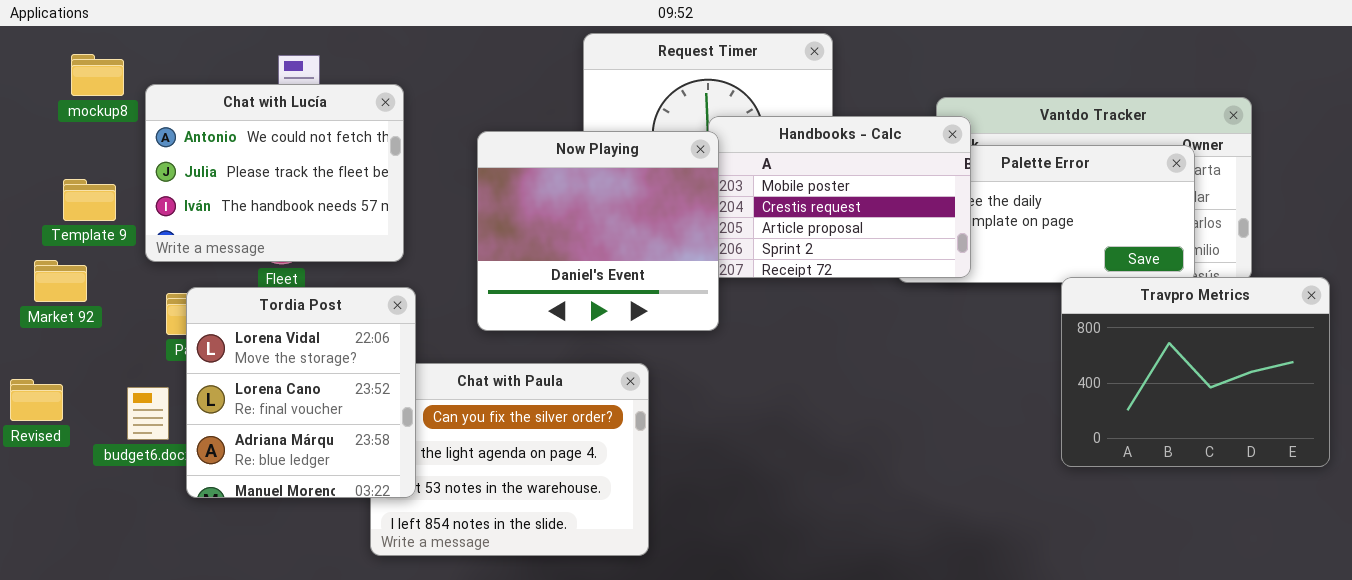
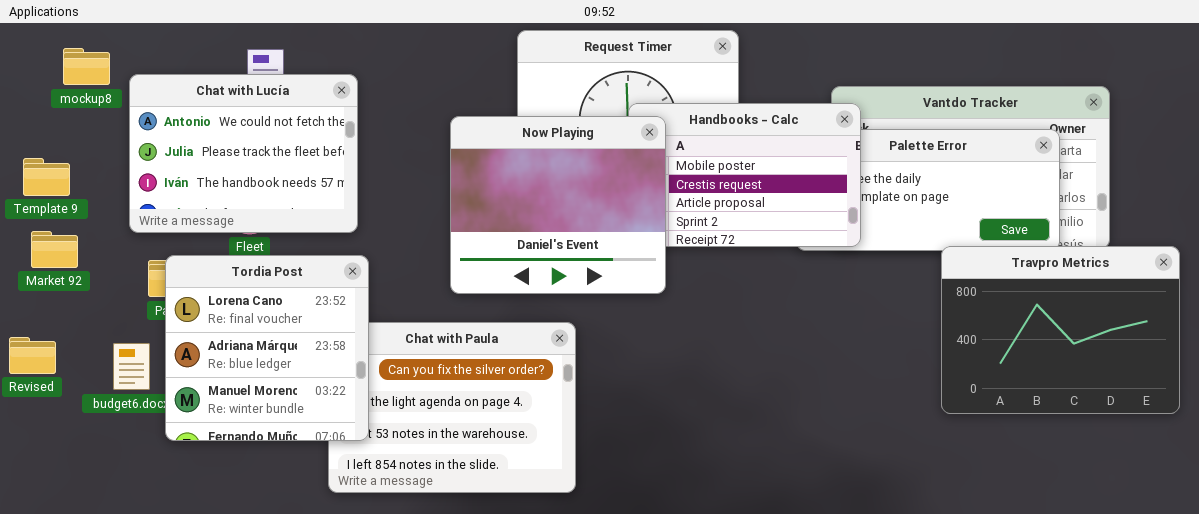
Now Playing: [477,131,719,331] -> [450,116,666,294], moved
Template 9: [63,179,116,221] -> [23,158,70,196], moved
Tordia Post: [186,287,416,498] -> [165,255,369,441], scrolled down 1 row

